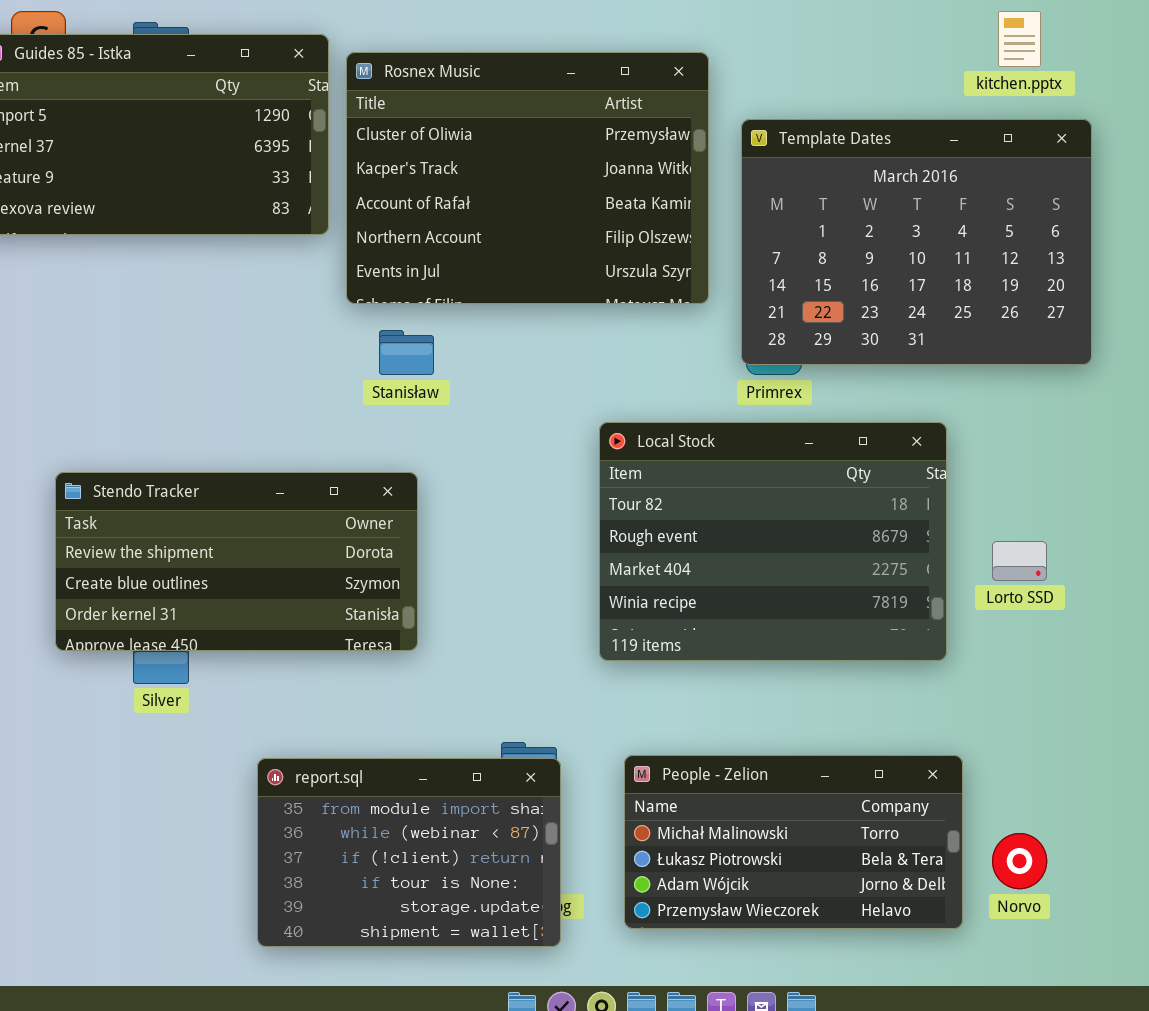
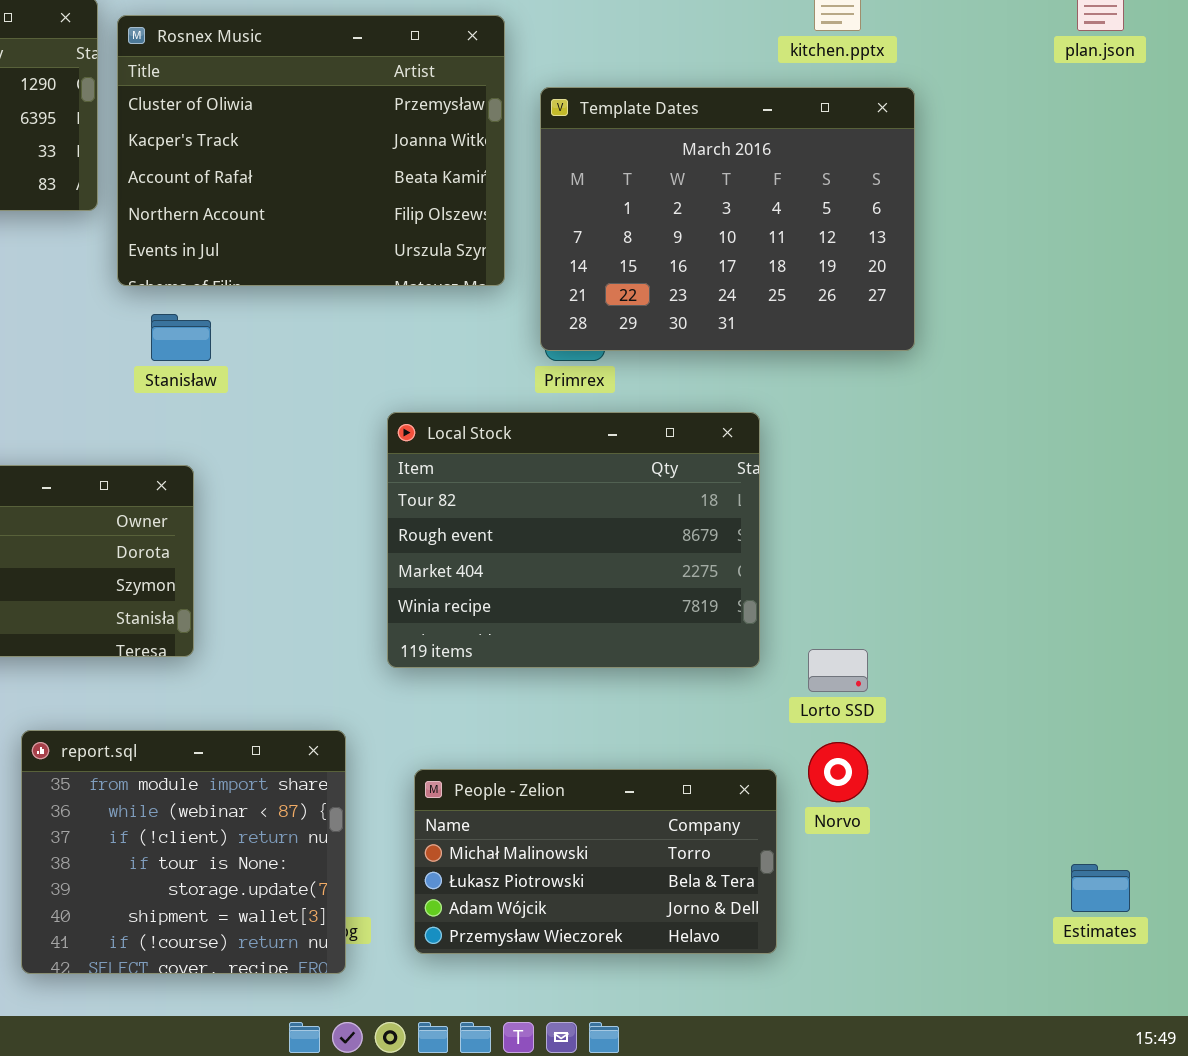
Lorto SSD: [992,541,1047,581] -> [808,649,868,692], moved
report.sql: [257,758,561,947] -> [21,730,346,974], resized
Norvo: [992,833,1047,889] -> [808,742,868,802], moved

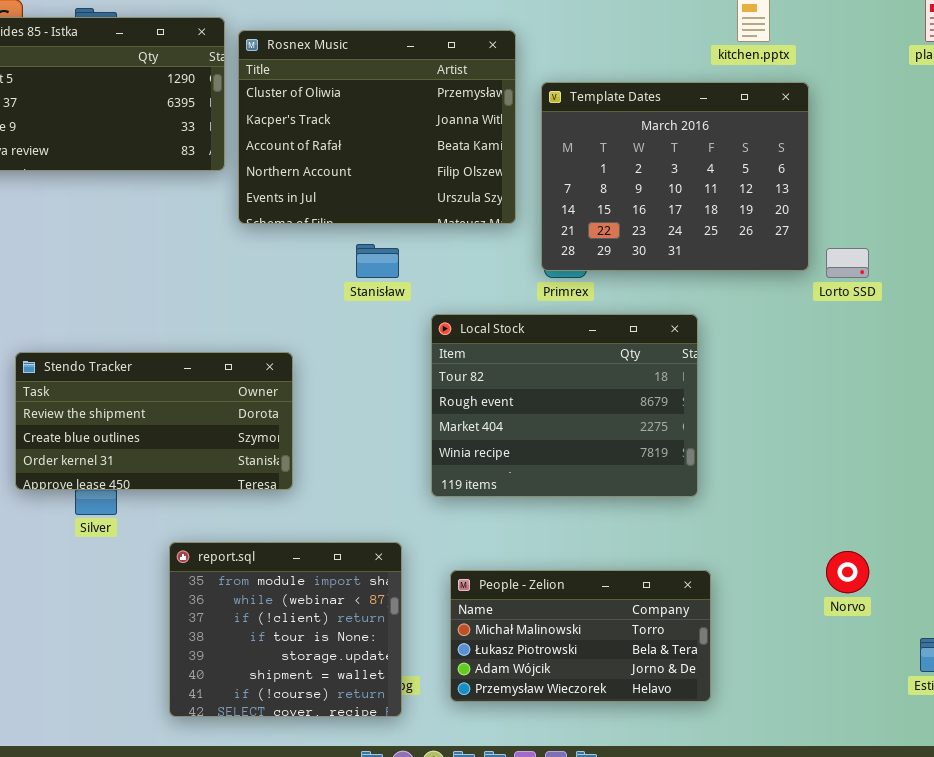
Stanisław: [151,314,211,361] -> [356,244,399,278], moved
Lorto SSD: [808,649,868,692] -> [826,248,869,278], moved
Norvo: [808,742,868,802] -> [826,551,869,593], moved

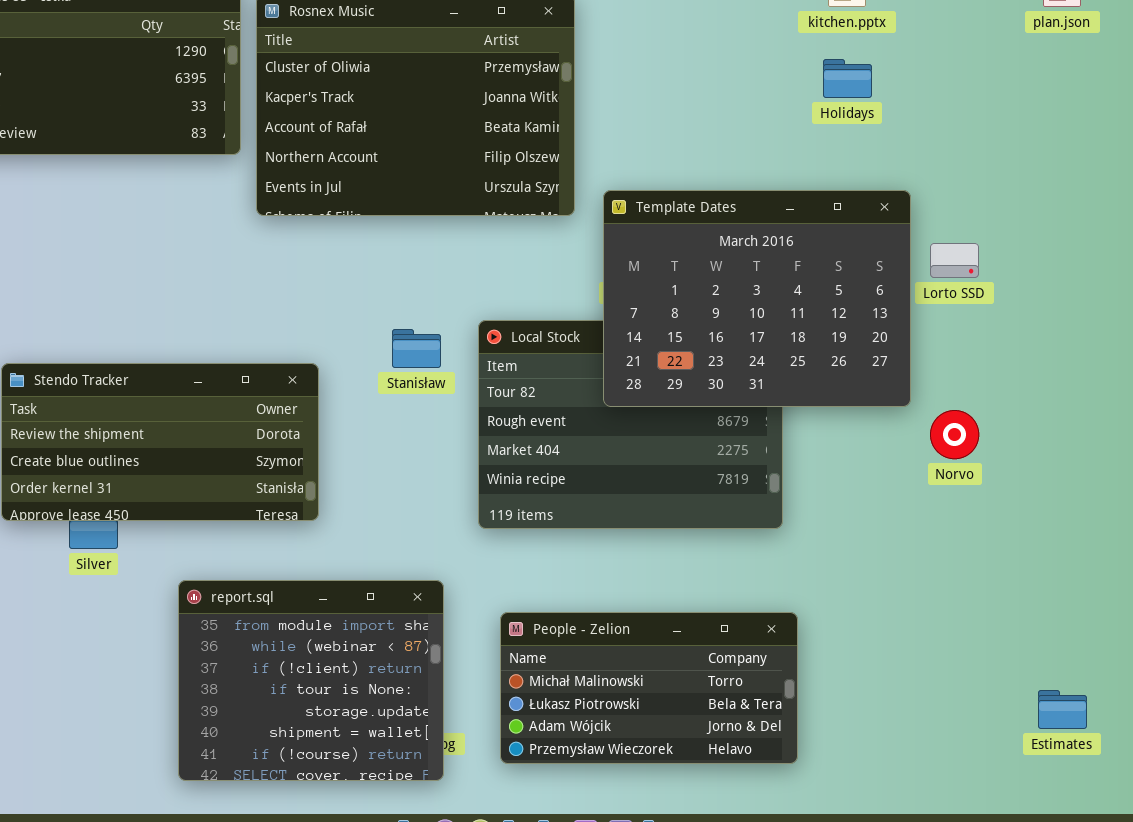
Template Dates: [541,82,809,271] -> [603,190,911,407], moved
Stanisław: [356,244,399,278] -> [392,329,441,368], moved
Norvo: [826,551,869,593] -> [930,410,979,459], moved

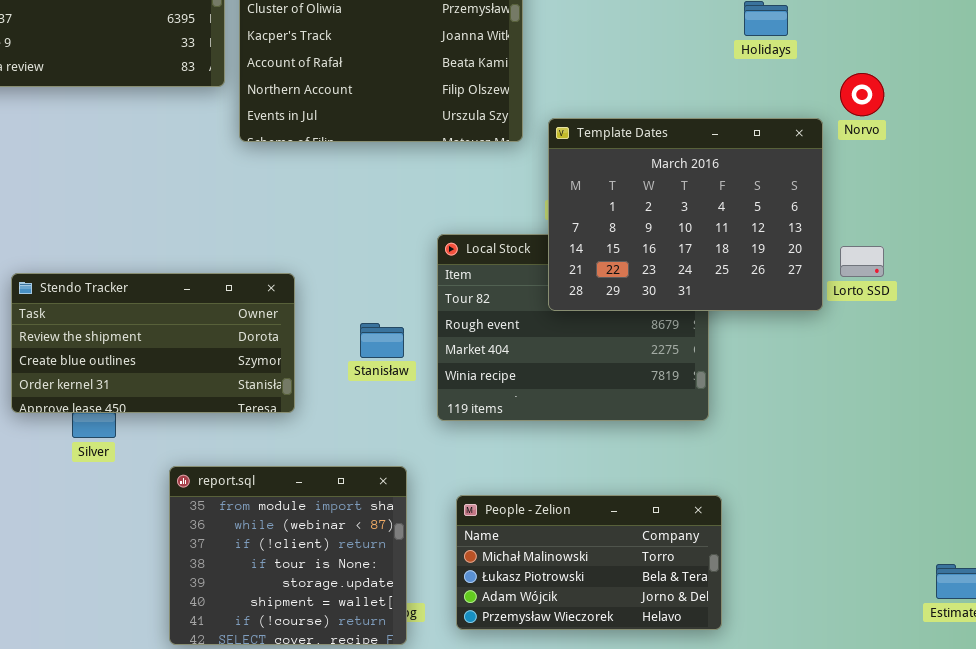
Lorto SSD: [930,243,979,278] -> [840,246,884,277], moved
Stanisław: [392,329,441,368] -> [360,323,404,358], moved
Norvo: [930,410,979,459] -> [840,73,884,116], moved

